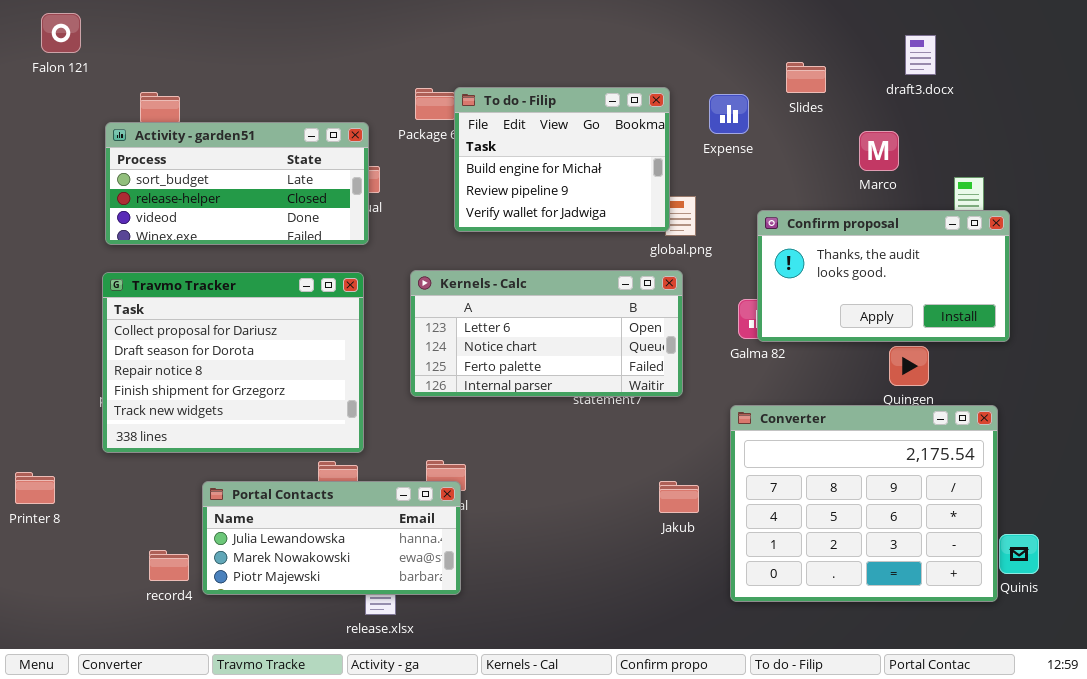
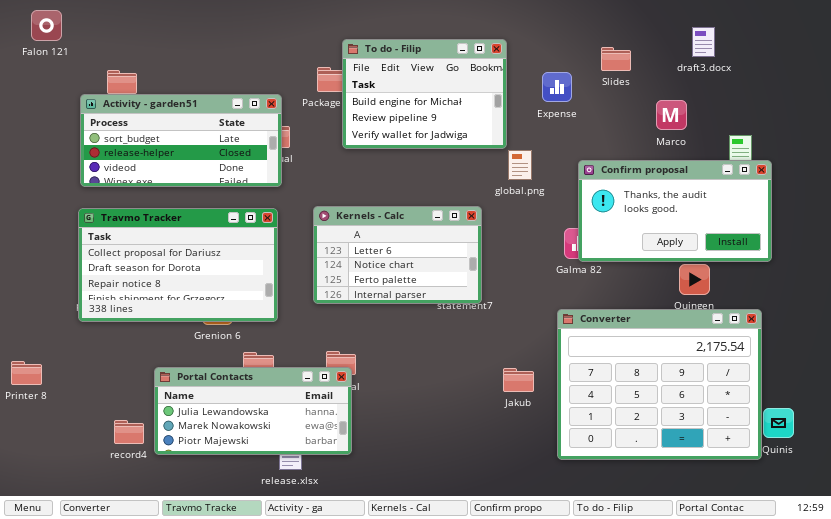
To do - Filip: [454,87,670,232] -> [342,39,507,149], moved
Kernels - Calc: [410,270,683,397] -> [313,206,482,304], resized
Travmo Tracker: [102,272,364,453] -> [78,208,278,322], resized

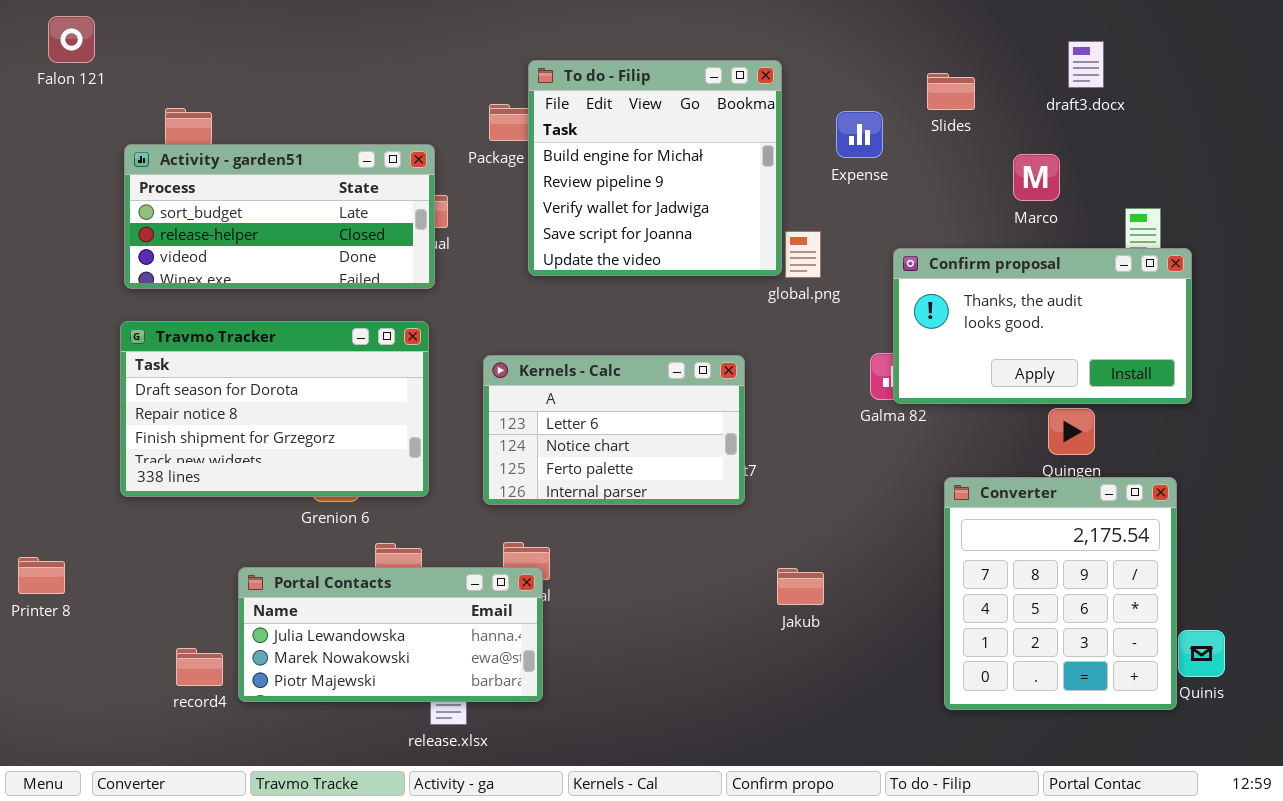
To do - Filip: [342,39,507,149] -> [528,60,782,276], resized
Kernels - Calc: [313,206,482,304] -> [483,355,745,505], moved
Travmo Tracker: [78,208,278,322] -> [120,321,429,497], scrolled down 1 row
Converter: [557,309,762,460] -> [944,477,1177,710], resized

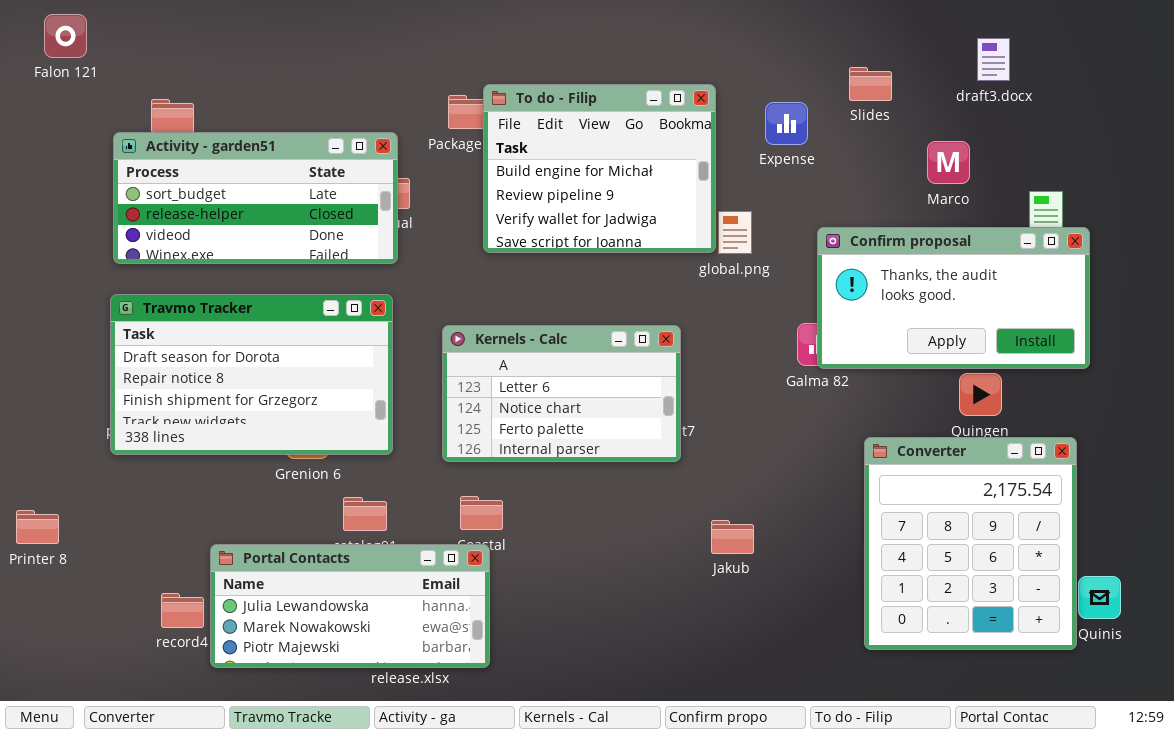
To do - Filip: [528,60,782,276] -> [483,84,716,253], resized
Portal Contacts: [238,567,543,702] -> [210,544,490,668], moved

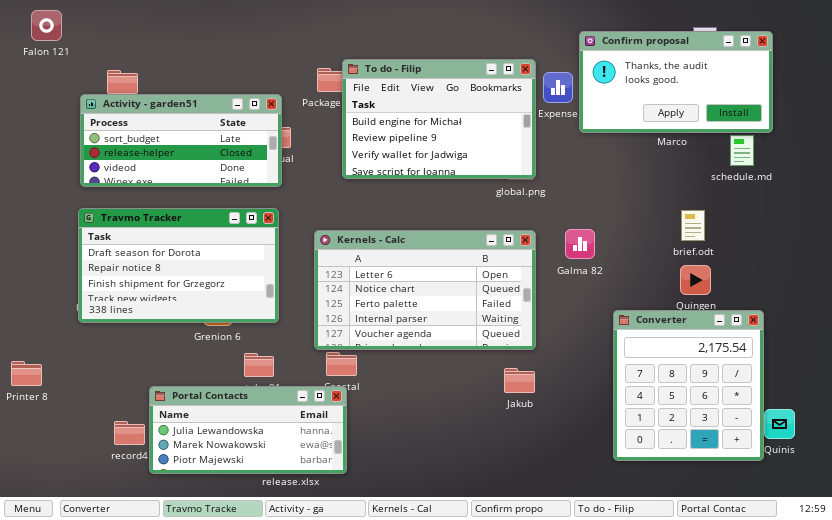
To do - Filip: [483,84,716,253] -> [342,59,536,179], resized
Confirm proposal: [817,227,1090,369] -> [579,31,773,133], moved
Kernels - Calc: [442,325,681,462] -> [314,230,536,350], resized

